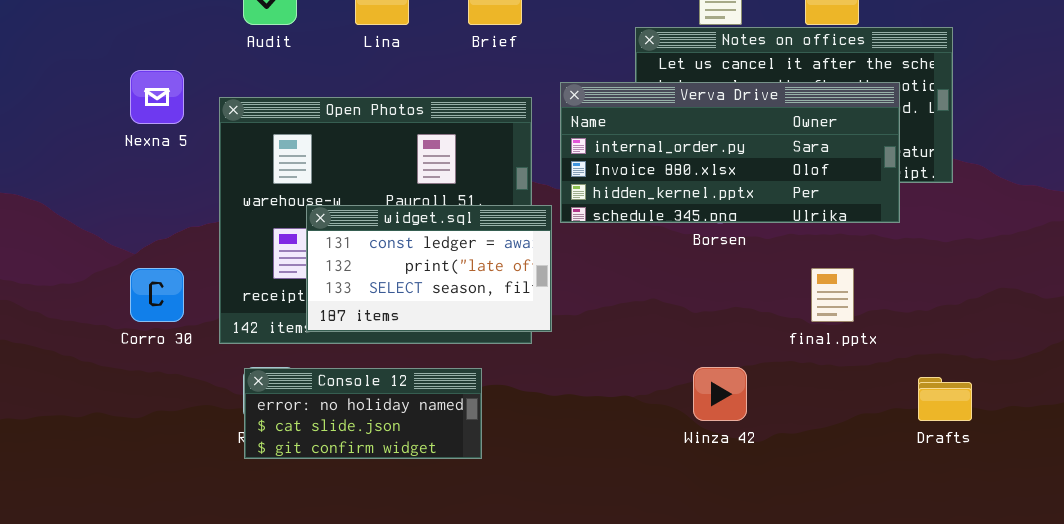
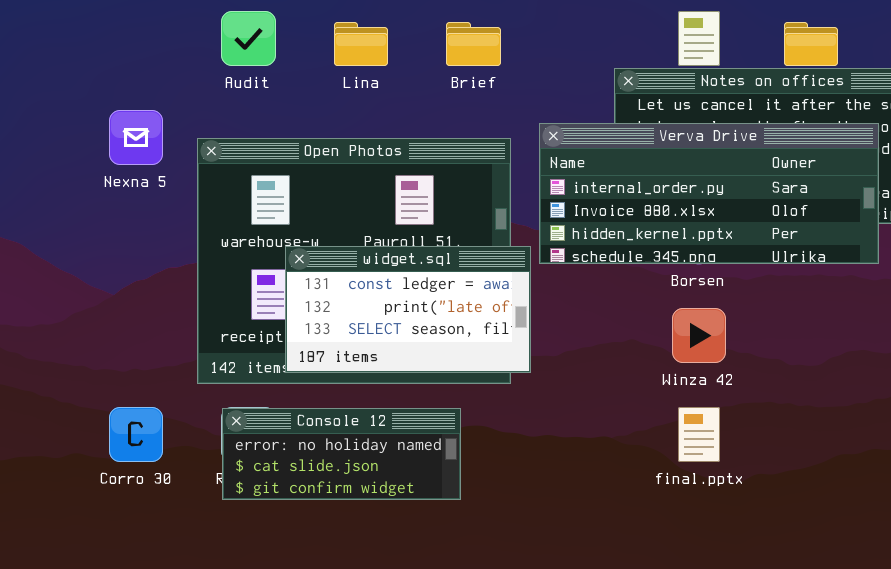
Corro 30: [130,268,184,322] -> [109,407,163,462], moved
final.pptx: [811,268,854,322] -> [678,407,720,462], moved
Winza 42: [693,367,747,421] -> [672,308,726,363], moved

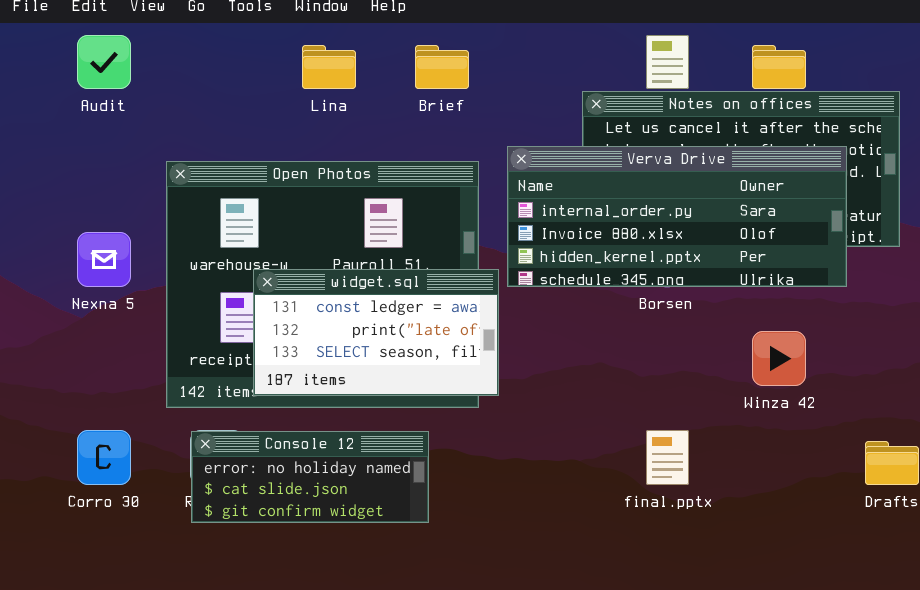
Audit: [221,11,276,66] -> [77,35,131,89], moved
Nexna 5: [109,110,163,165] -> [77,232,131,287], moved
Winza 42: [672,308,726,363] -> [752,331,806,386], moved

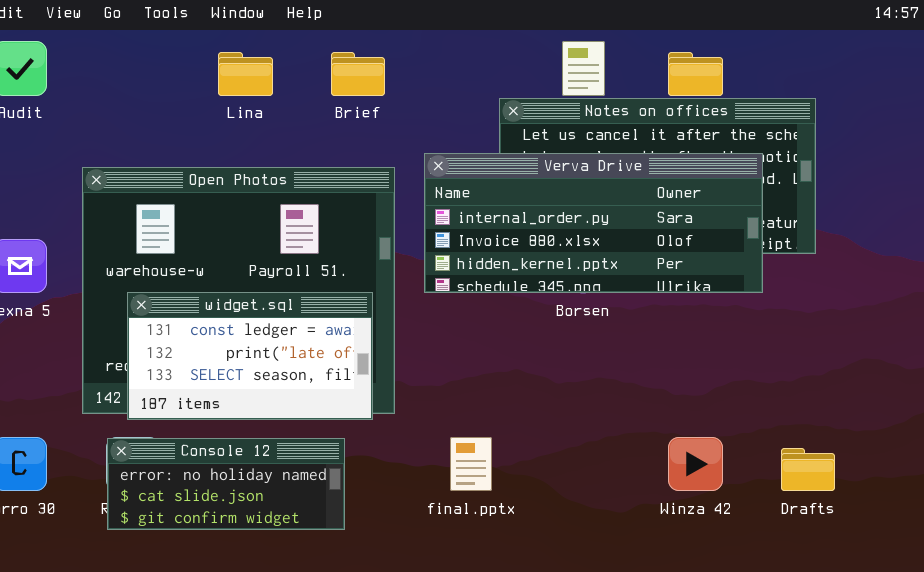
widget.sql: [253,269,499,396] -> [127,292,373,420], moved
Winza 42: [752,331,806,386] -> [668,437,723,491], moved
final.pptx: [646,430,689,485] -> [450,437,492,491], moved

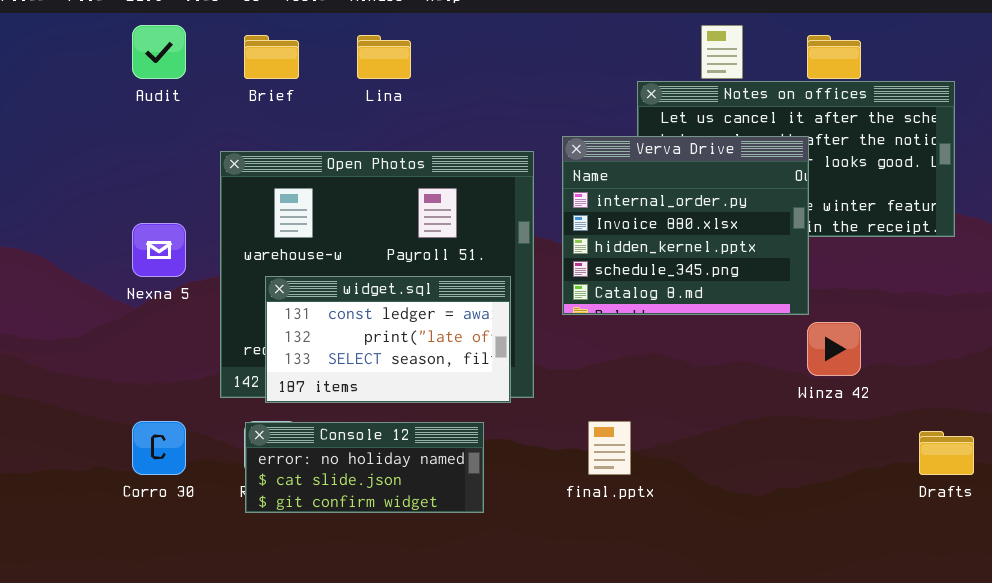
Brief: [331,52,385,96] -> [244,35,299,79], moved
Verva Drive: [424,153,763,293] -> [562,136,809,315], resized
Winza 42: [668,437,723,491] -> [807,322,861,376], moved

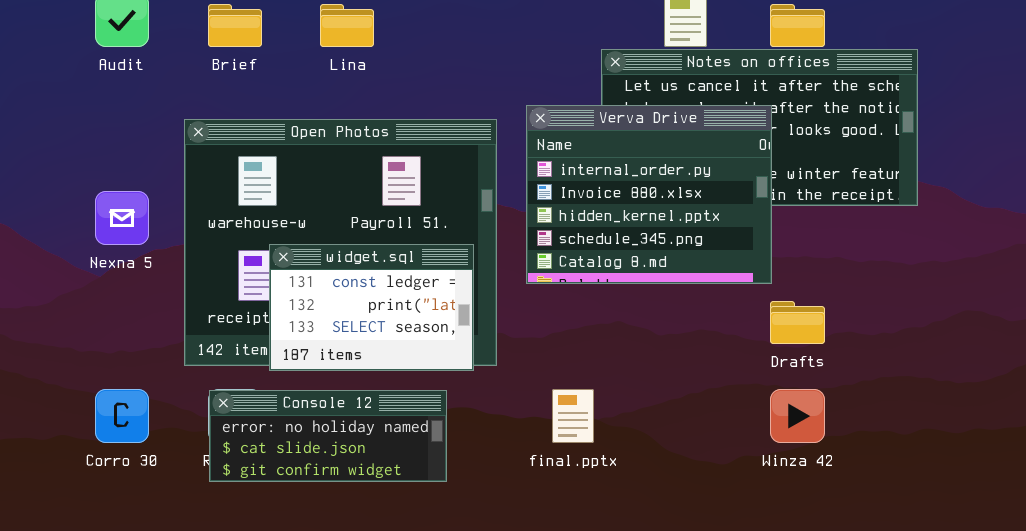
widget.sql: [265,276,511,403] -> [269,244,474,371], resized
Winza 42: [807,322,861,376] -> [770,389,825,443], moved
Drafts: [919,431,974,475] -> [770,301,825,344], moved

